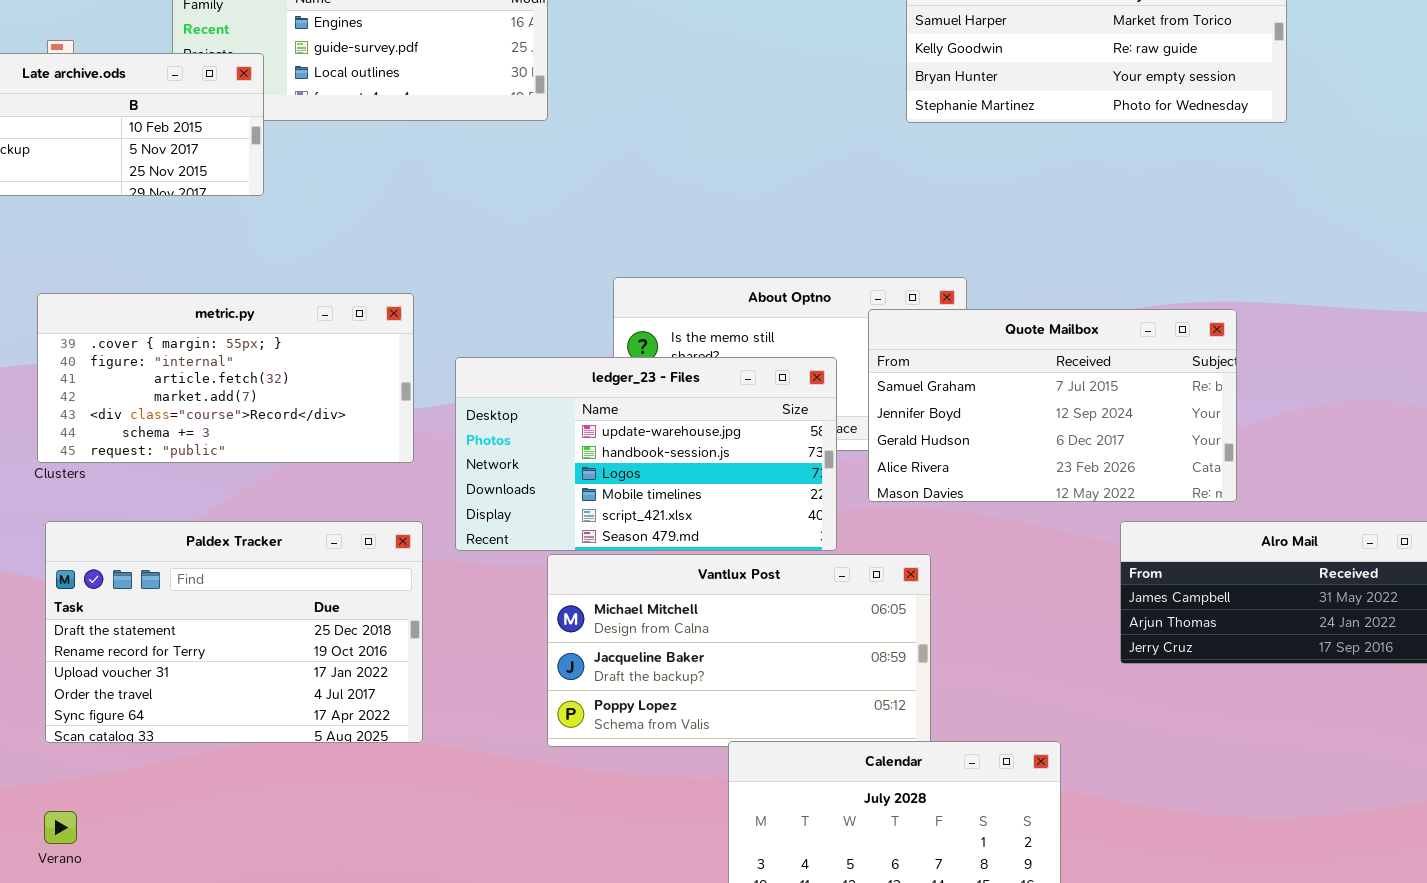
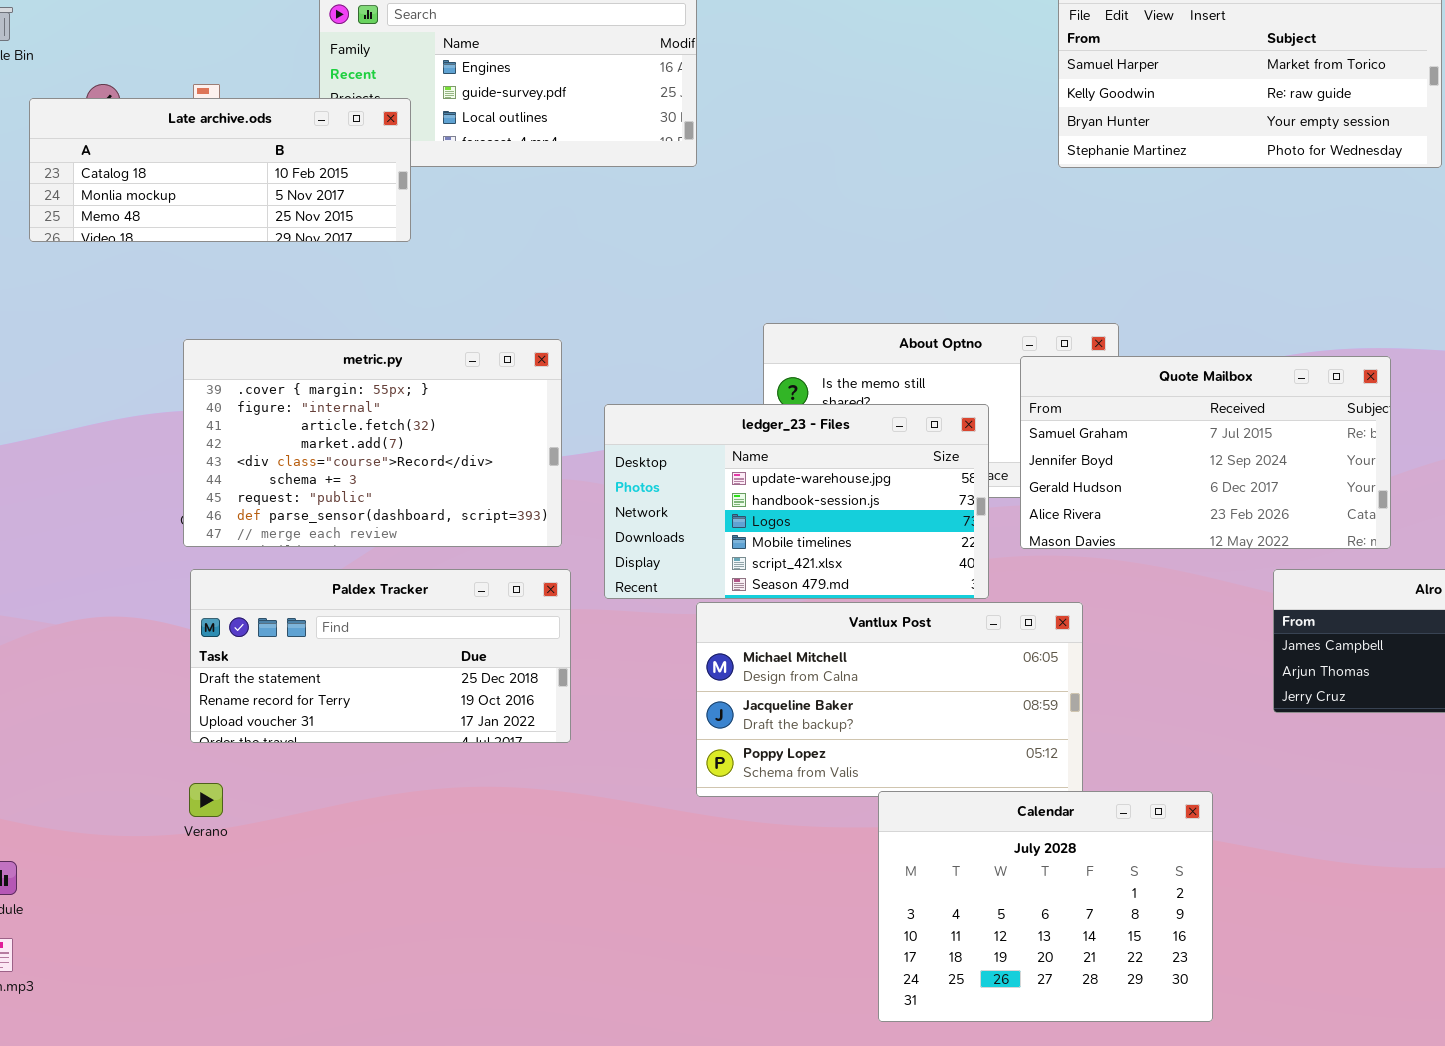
metric.py: [37,293,414,463] -> [183,339,562,547], resized
Paldex Tracker: [45,521,423,743] -> [190,569,571,743], resized
Verano: [44,811,77,844] -> [189,783,223,817], moved

